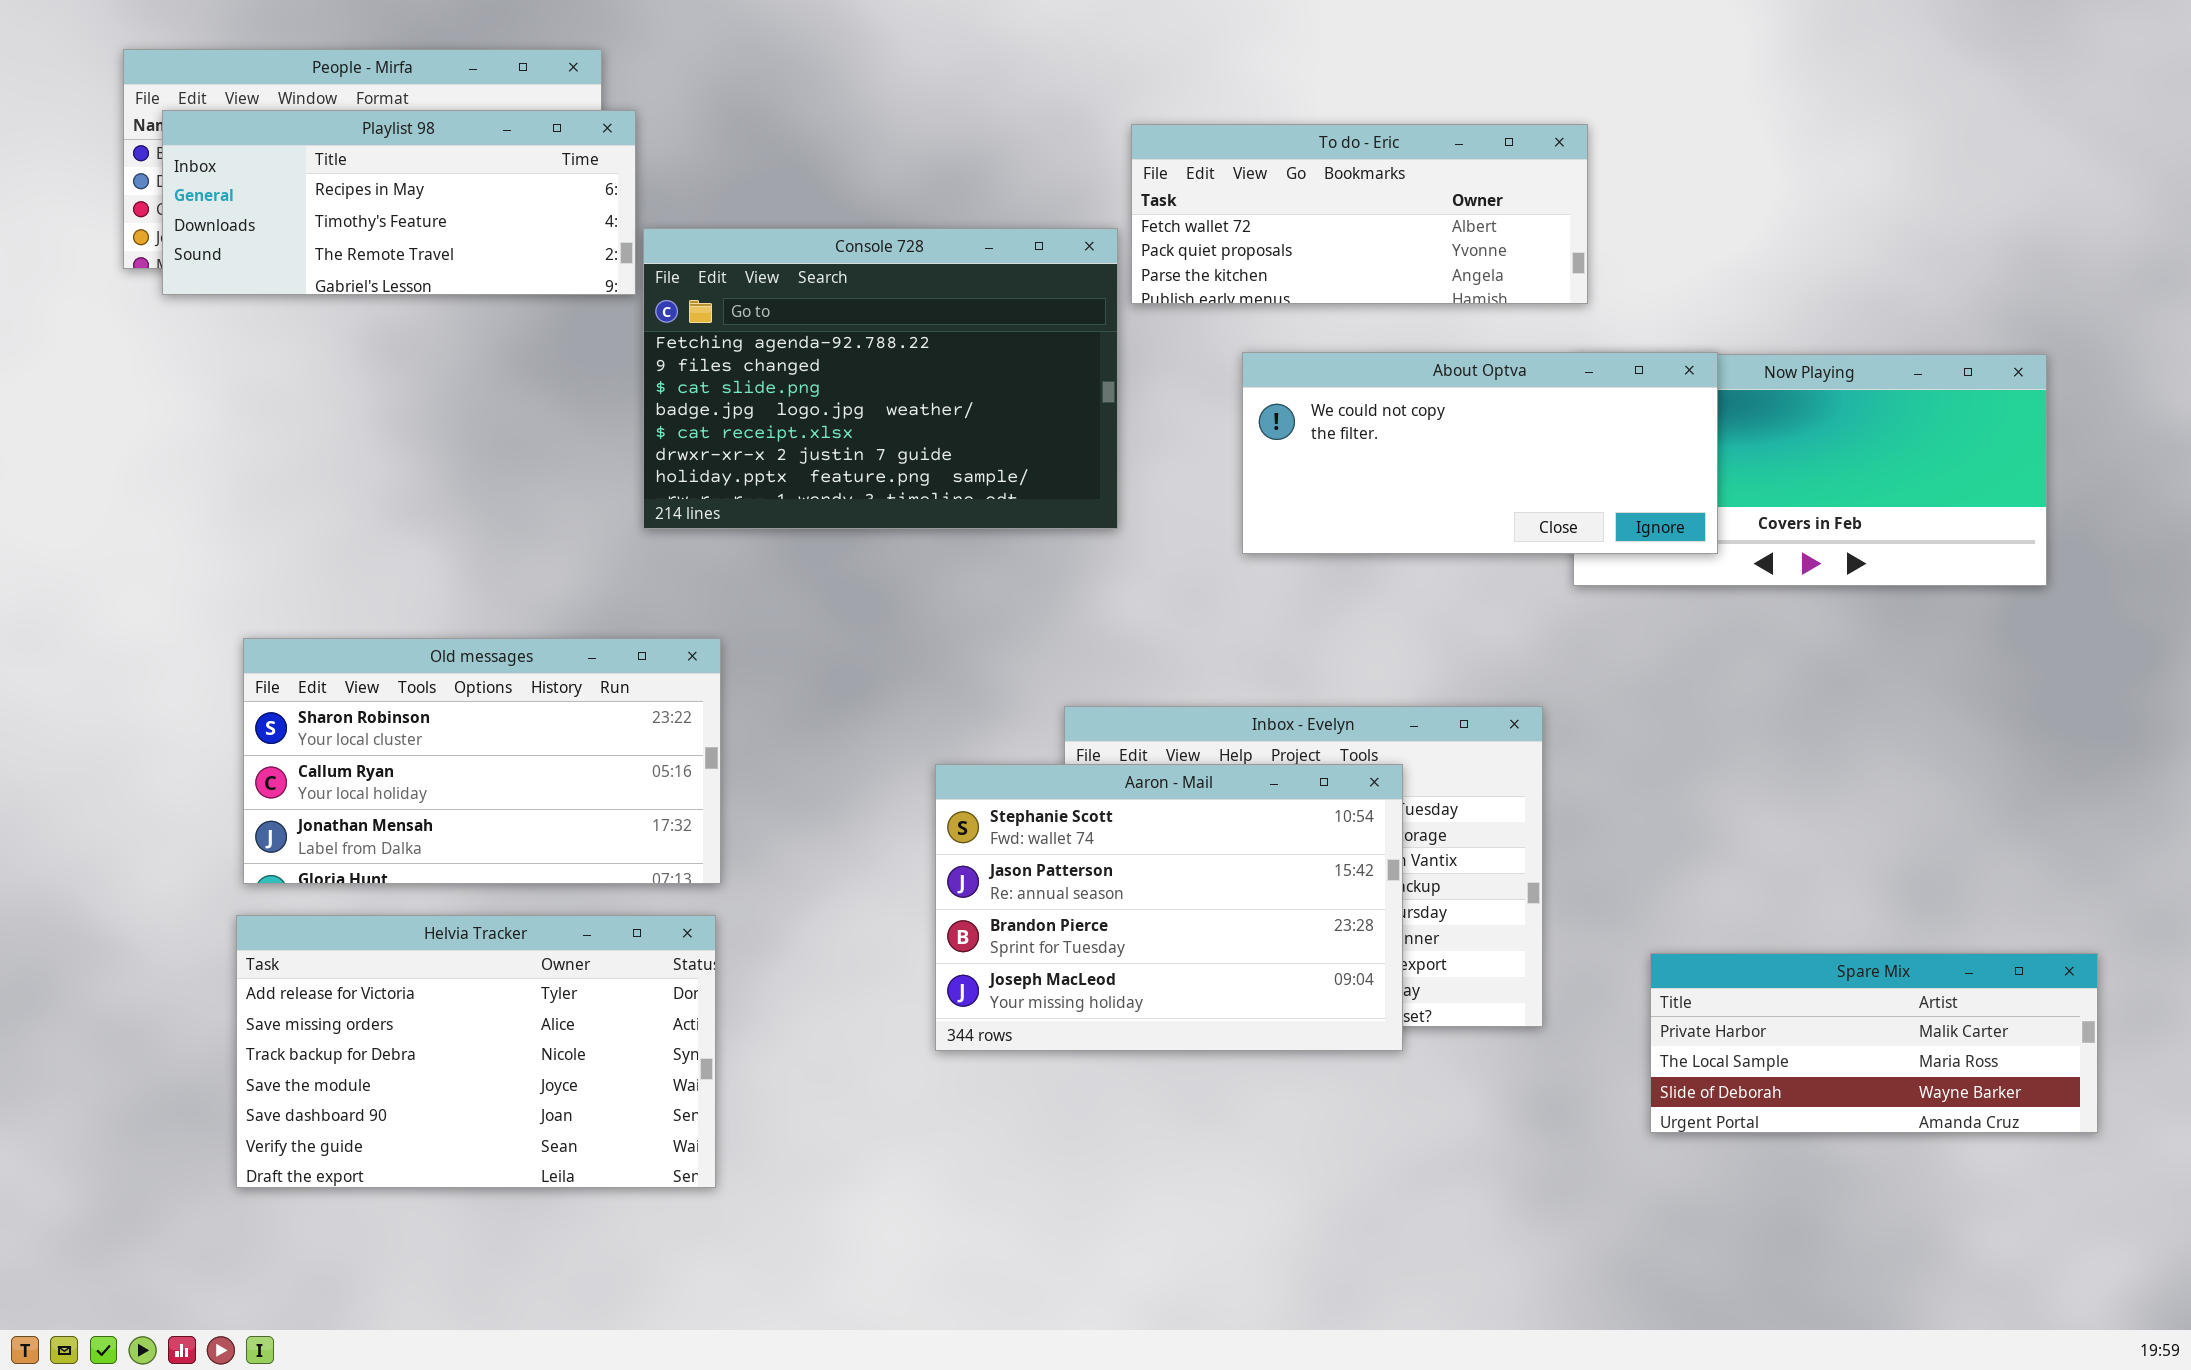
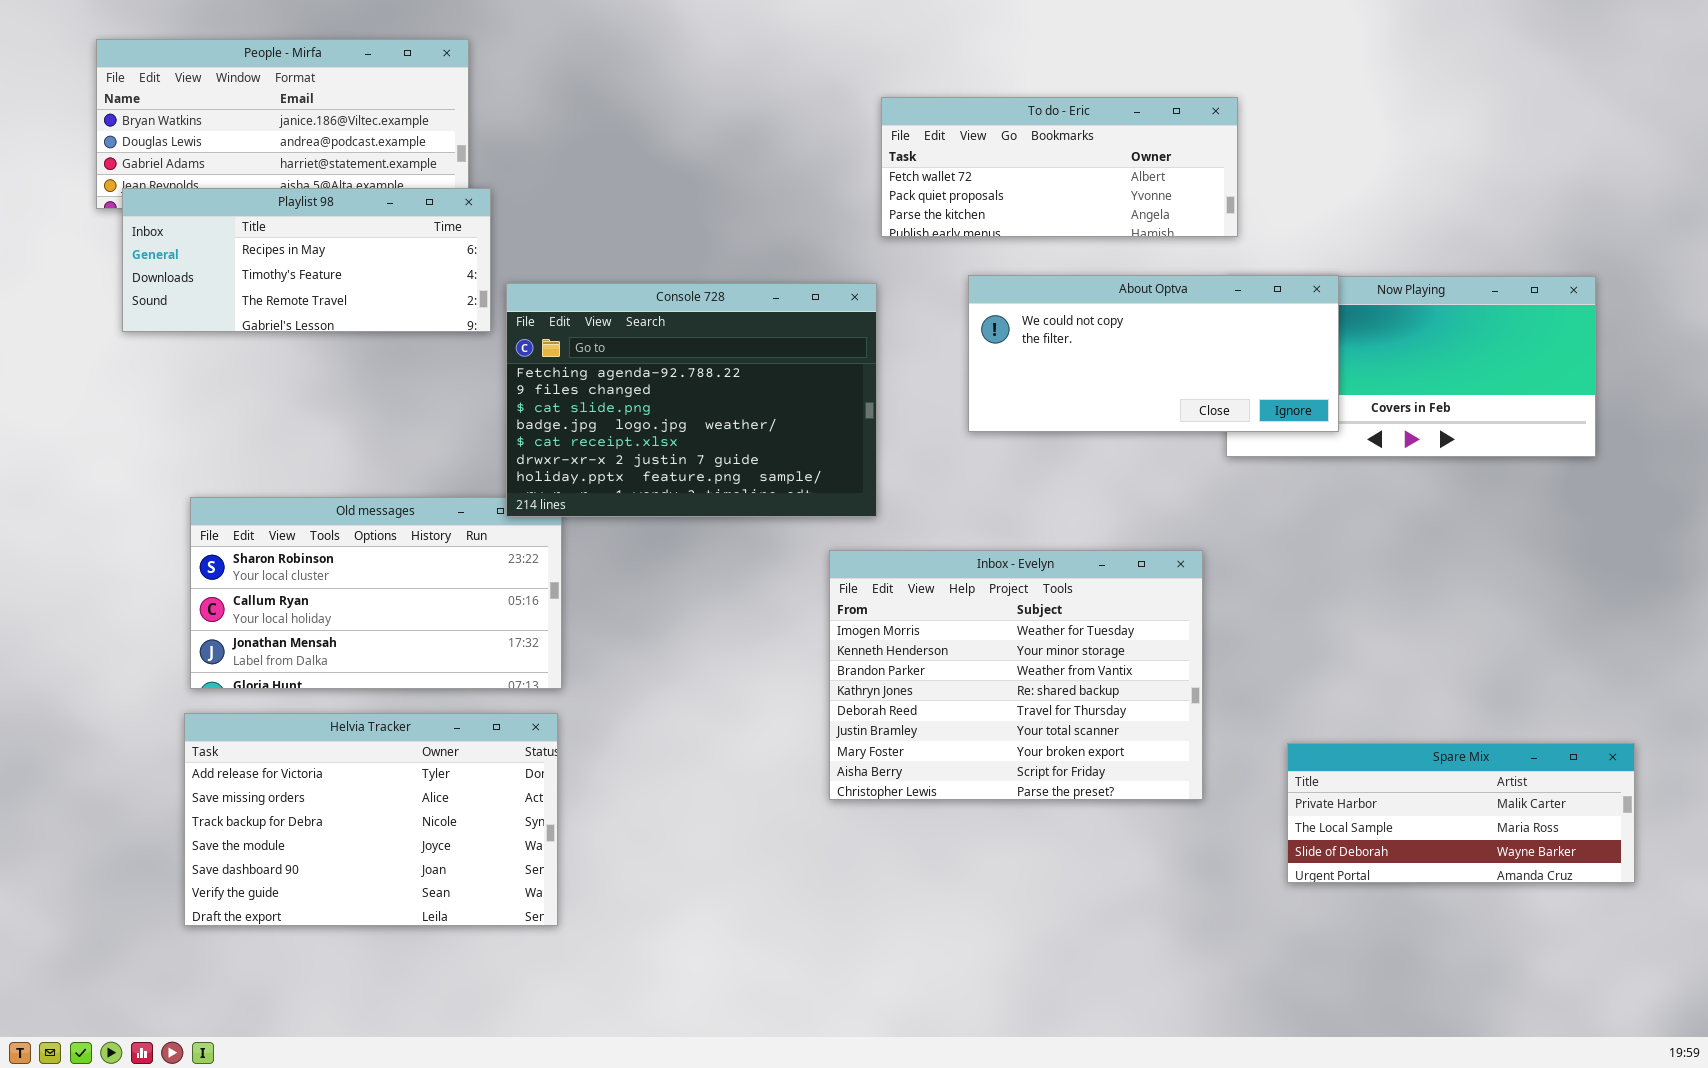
Playlist 98: [162,110,636,295] -> [122,188,491,332], moved
Console 728: [643,228,1118,529] -> [506,283,877,517], moved
Aaron - Mail: [935,764,1403,1051] -> none, closed

